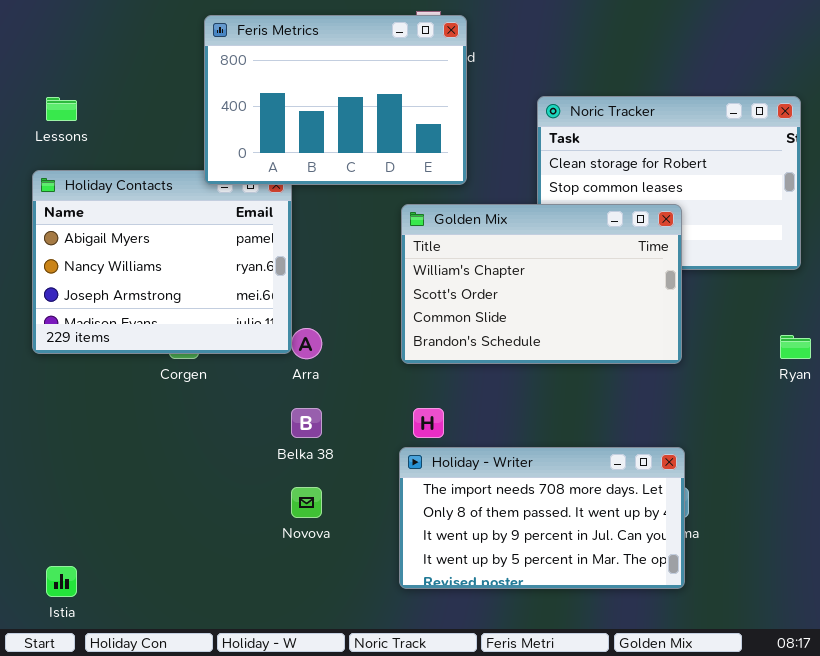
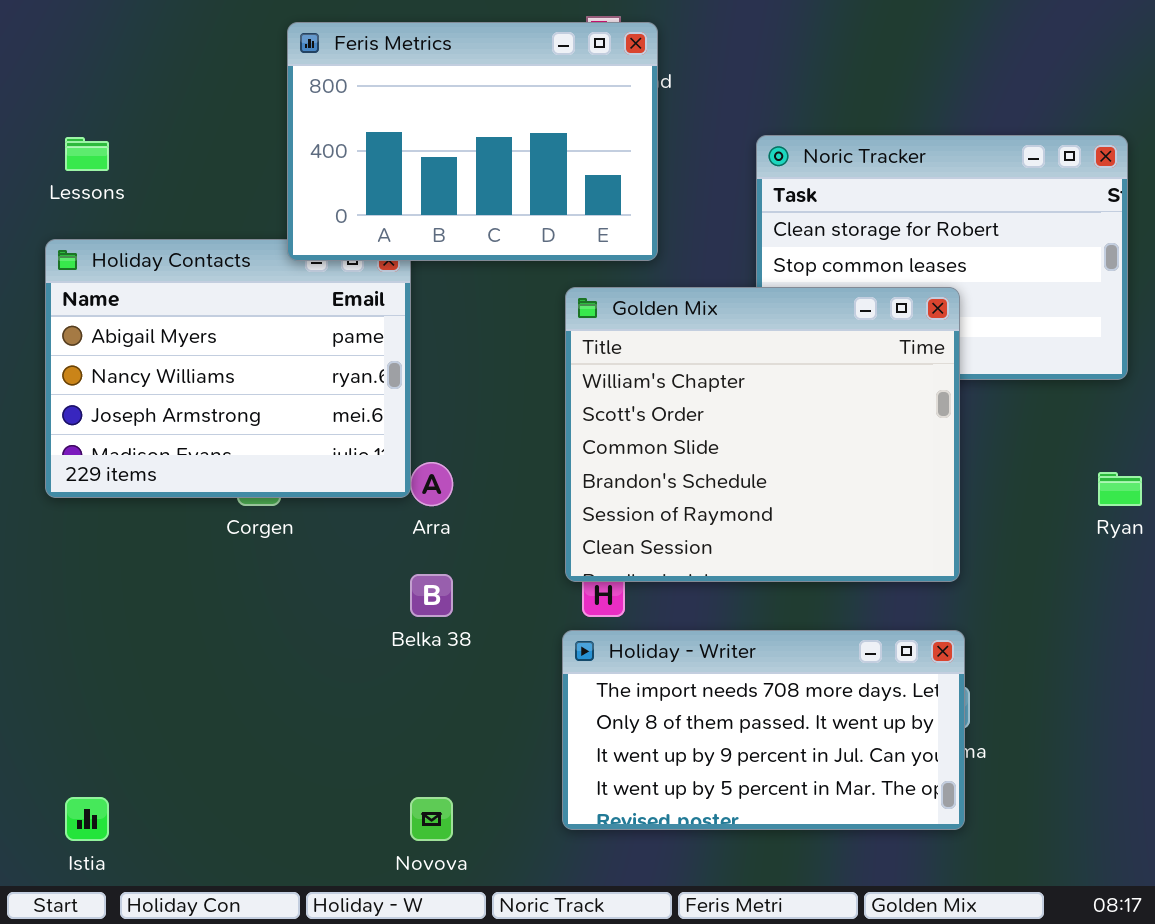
Golden Mix: [401,204,682,364] -> [565,287,960,582], resized
Novova: [291,487,322,518] -> [410,797,453,841], moved

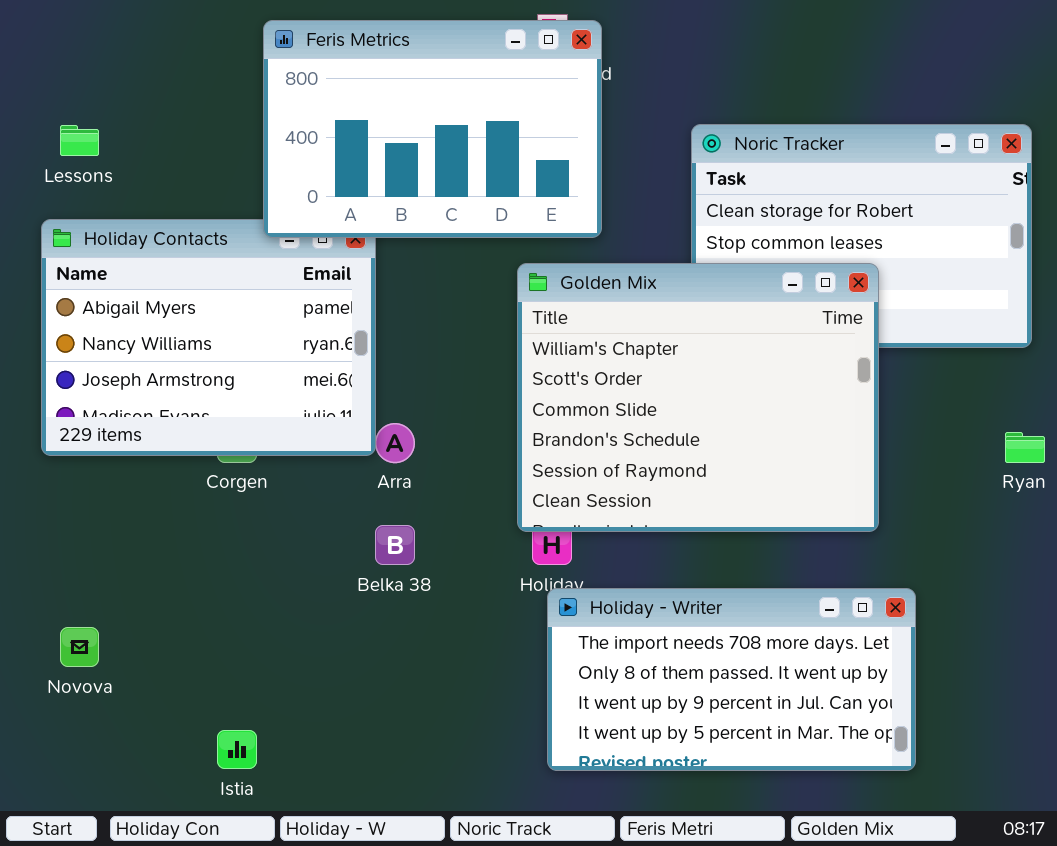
Holiday - Writer: [562,630,965,830] -> [547,588,916,771], moved
Istia: [65,797,109,841] -> [217,730,257,769], moved
Novova: [410,797,453,841] -> [60,627,99,667], moved

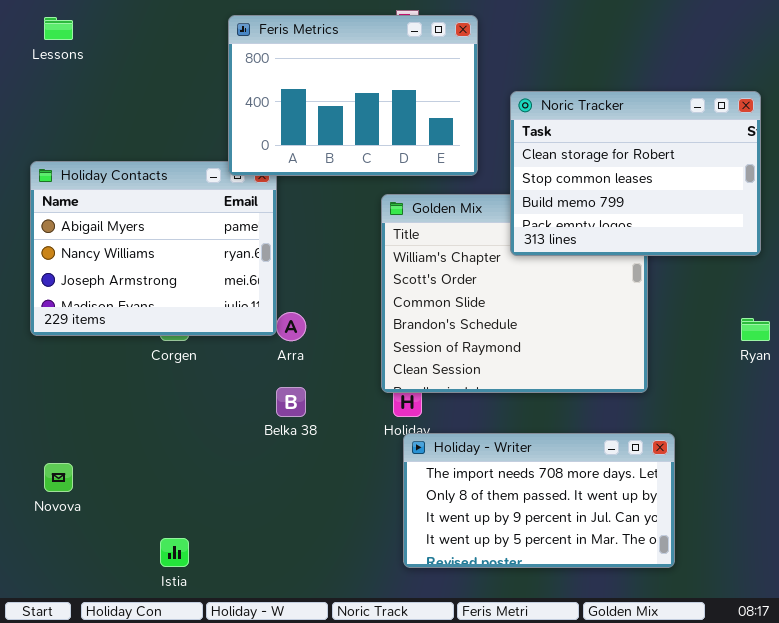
Feris Metrics: [263,20,602,238] -> [228,15,478,176], moved
Noric Tracker: [691,124,1032,348] -> [510,91,761,256], raised
Lessons: [60,125,99,156] -> [44,17,73,40], moved

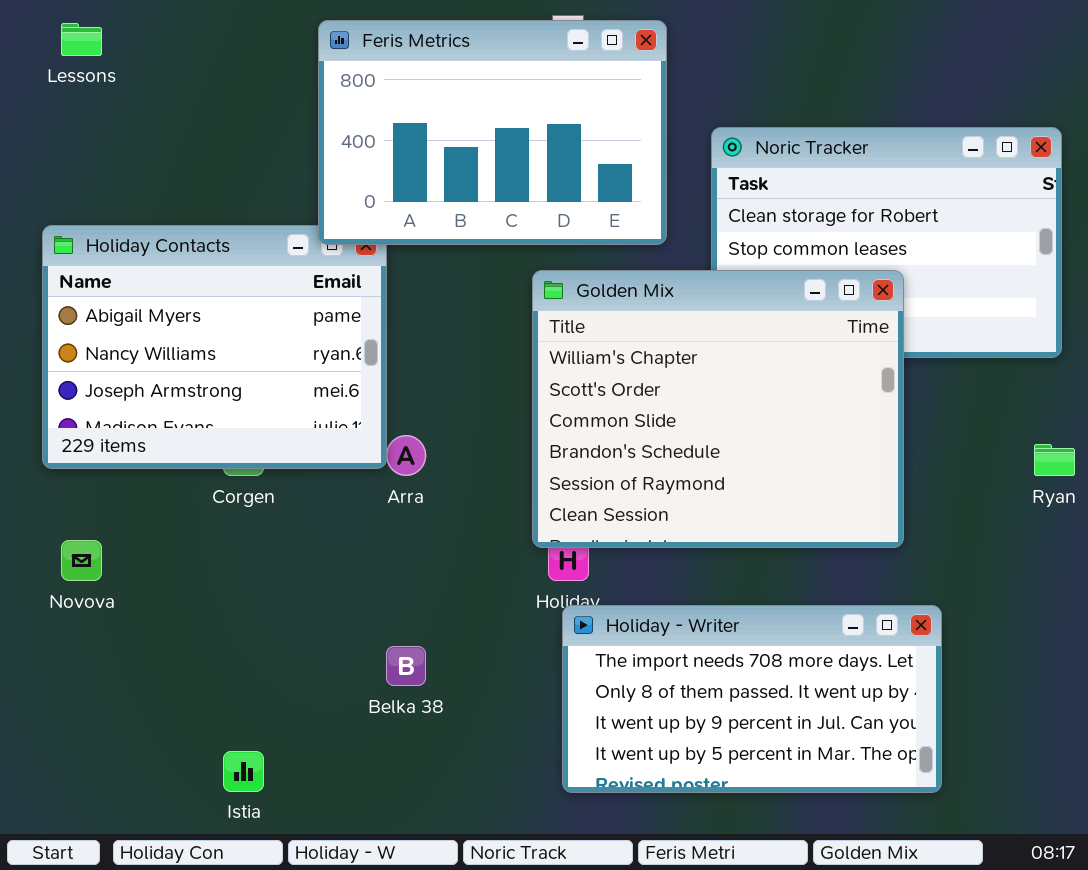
Golden Mix: [381,194,648,393] -> [532,270,904,548], raised
Belka 38: [276,387,306,417] -> [386,646,426,686], moved
Novova: [44,463,73,492] -> [61,540,102,581], moved

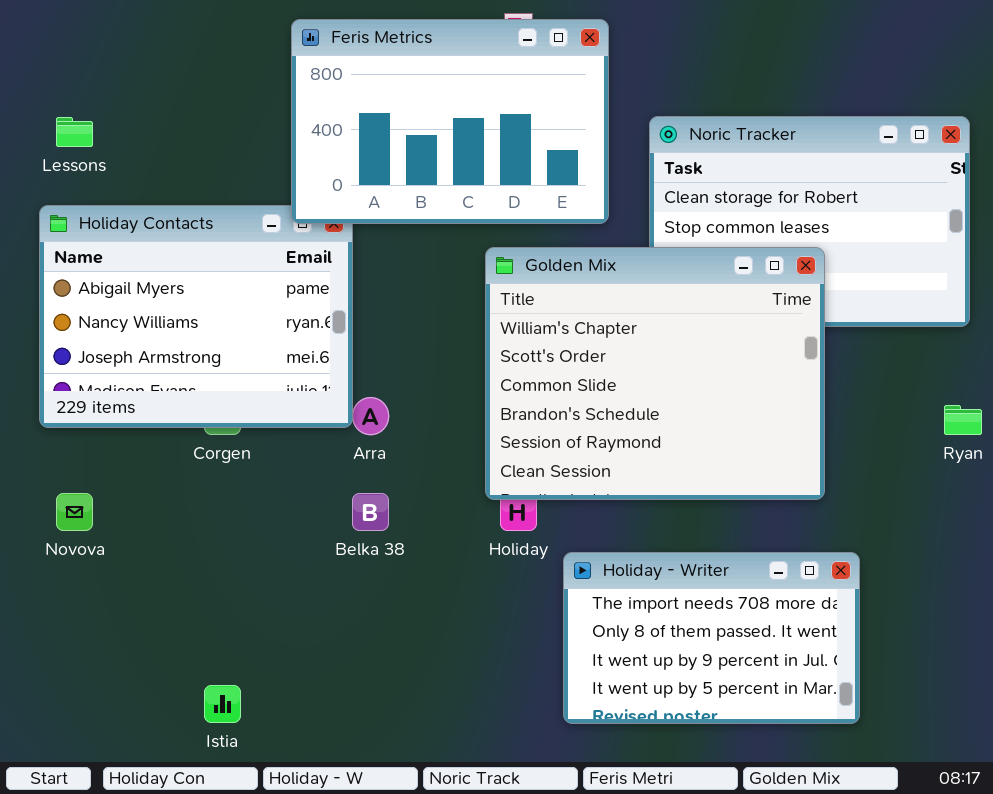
Lessons: [61,23,102,56] -> [56,117,93,147], moved
Holiday - Writer: [562,605,942,793] -> [563,552,860,724], resized
Belka 38: [386,646,426,686] -> [352,493,389,531], moved

